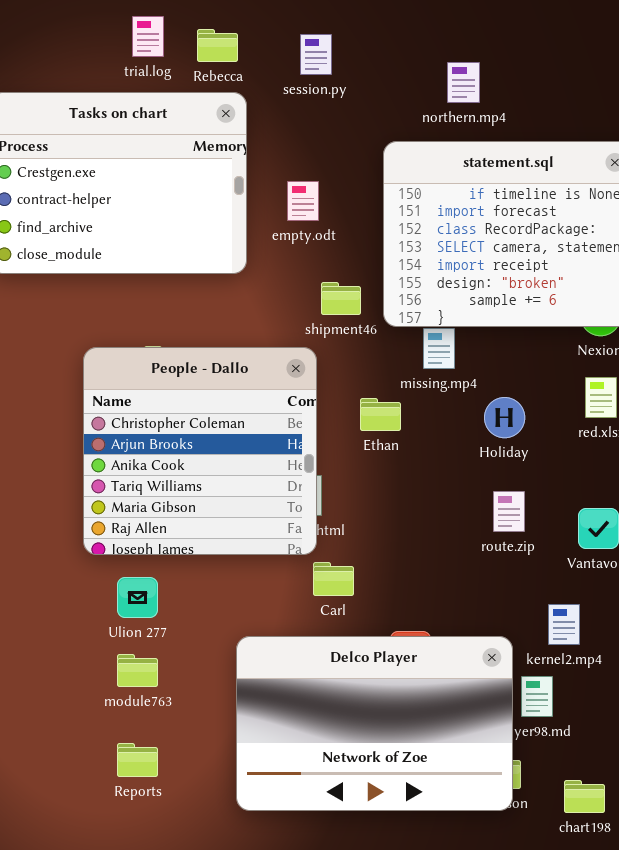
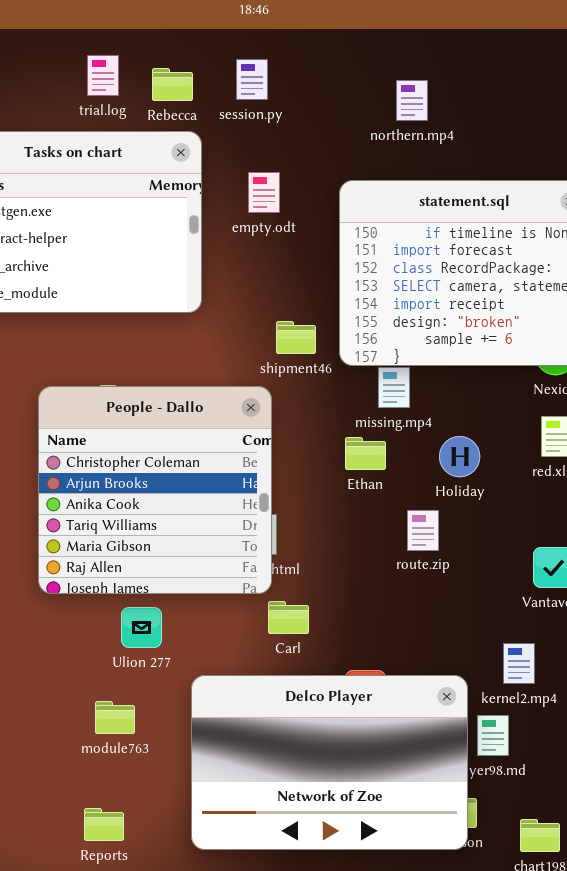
session.py: [300,34,332,75] -> [236,59,268,100], moved
northern.mp4: [447,62,480,103] -> [396,80,428,121], moved
empty.odt: [287,181,319,221] -> [248,172,280,213], moved
Ethan: [360,398,401,431] -> [345,437,386,470], moved
route.zip: [493,491,525,532] -> [407,510,439,551], moved
Ulion 277: [117,577,158,618] -> [121,607,162,648], moved
module763: [117,654,158,687] -> [95,701,135,734], moved
Reports: [117,743,158,777] -> [84,808,124,841], moved

